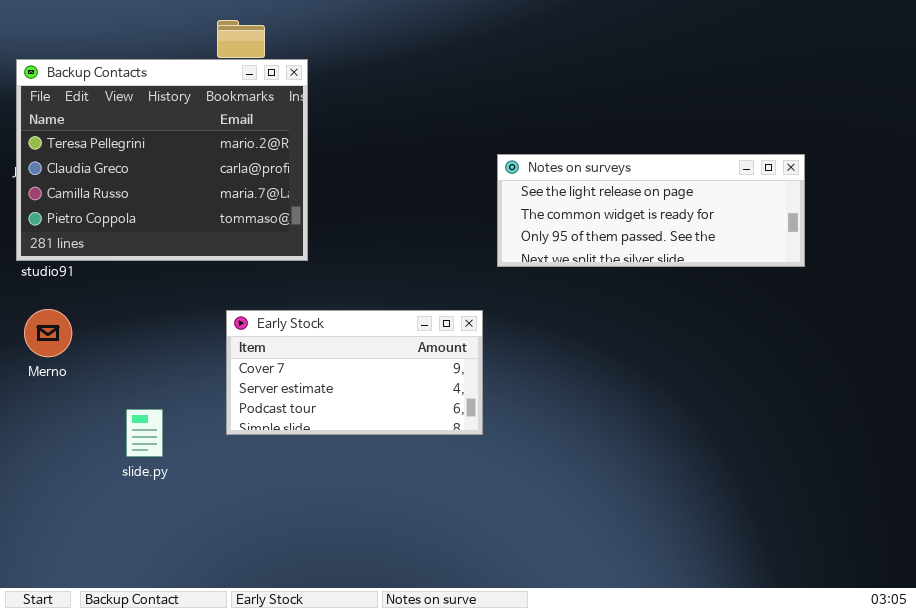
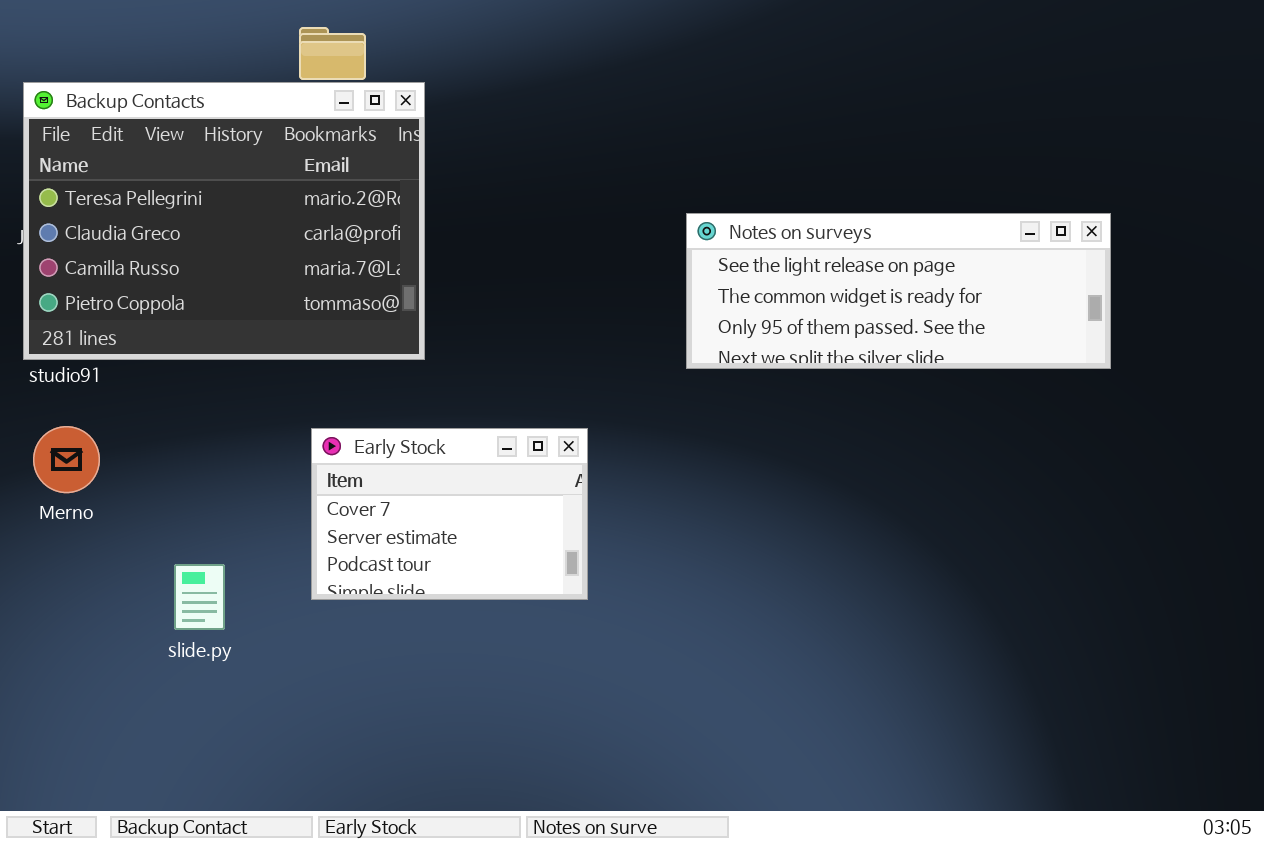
Early Stock: [226,310,483,435] -> [311,428,588,600], resized

